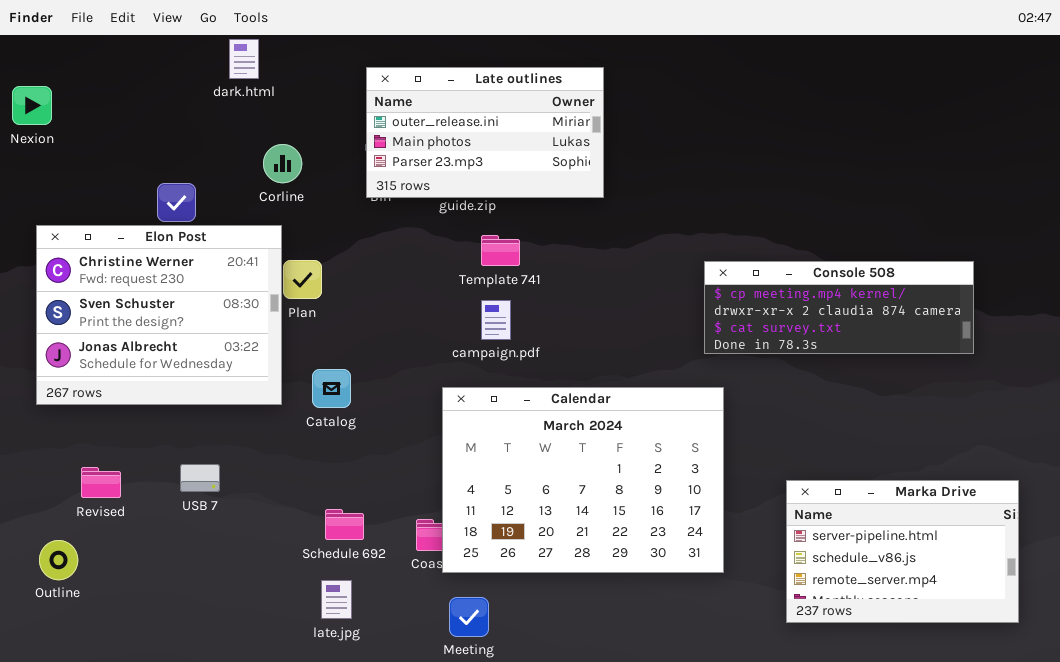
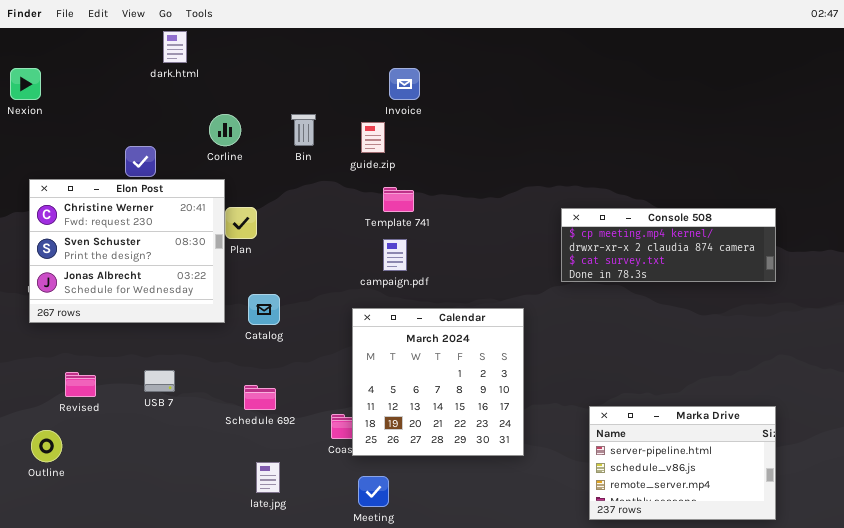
dark.html: [229,39,259,79] -> [163,31,187,63], moved
Late outlines: [366,67,604,198] -> none, closed
Calendar: [442,387,724,573] -> [352,308,524,456], resized
Marka Drive: [786,480,1019,623] -> [589,406,776,520], moved
Schedule 692: [325,509,364,540] -> [244,385,276,410], moved

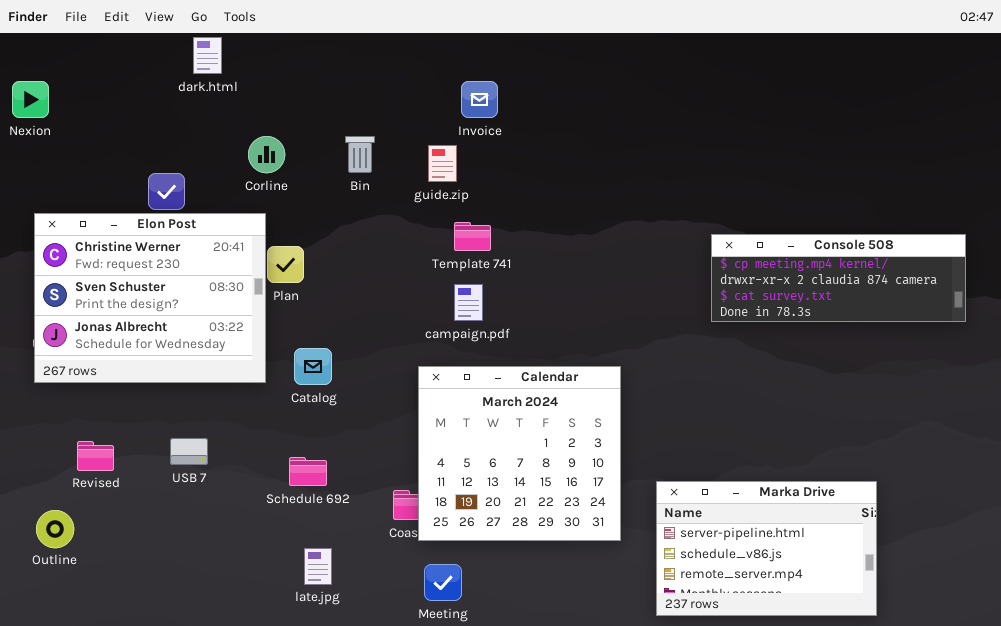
Console 508: [561,208,776,282] -> [711,234,966,322], moved
Marka Drive: [589,406,776,520] -> [656,481,877,616], moved

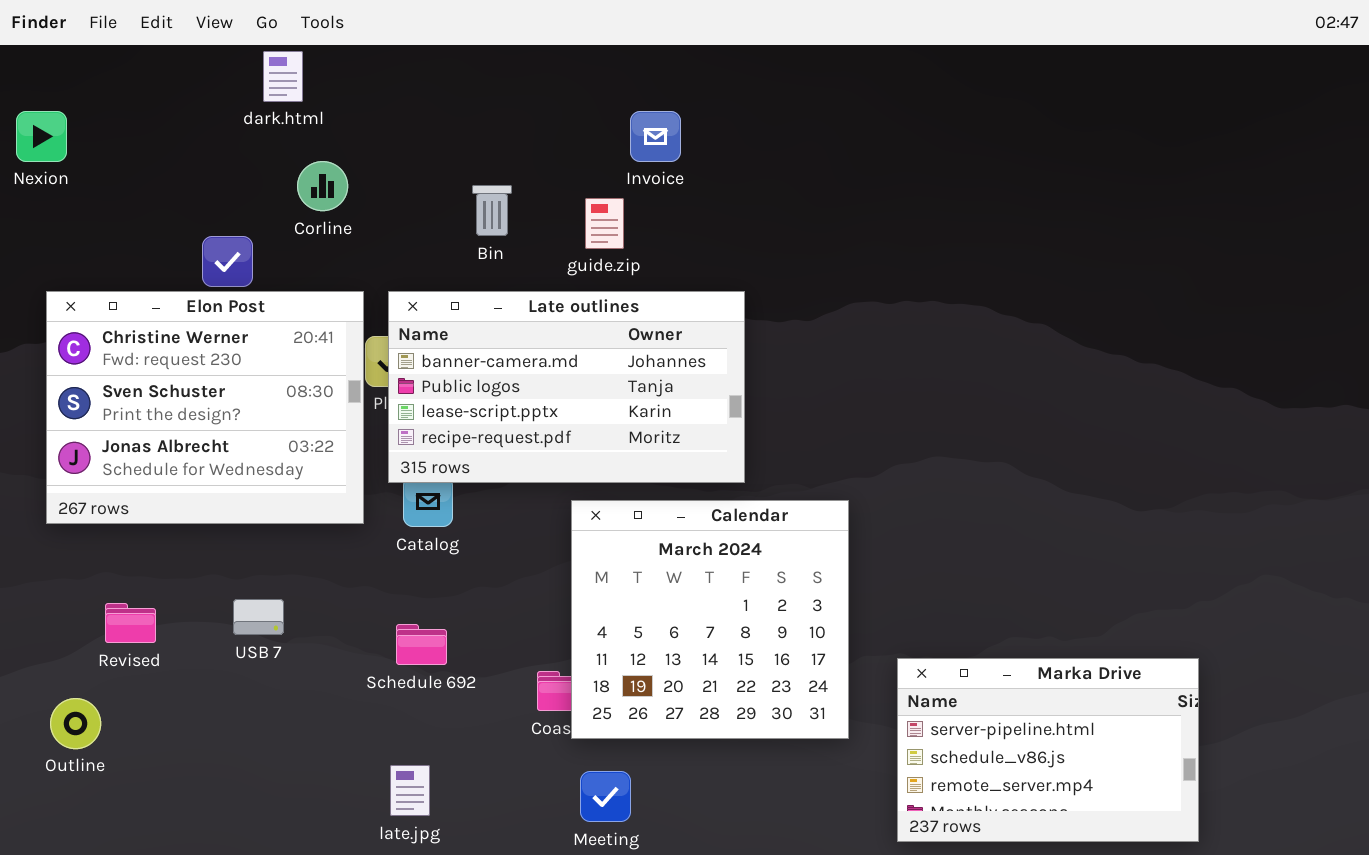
Corline: [248,136,285,173] -> [297,161,348,211], moved
Late outlines: none -> [388,291,745,483], opened
Console 508: [711,234,966,322] -> none, closed
late.jpg: [304,548,332,585] -> [390,765,430,816], moved

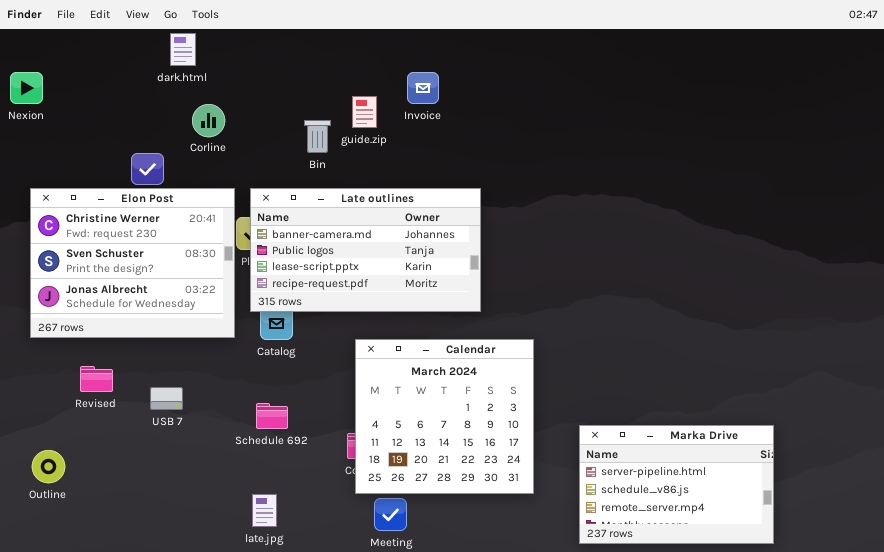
guide.zip: [585,198,624,249] -> [352,96,377,128], moved
Calendar: [571,500,849,739] -> [355,339,534,494], moved
Revised: [105,603,156,643] -> [80,366,113,392], moved

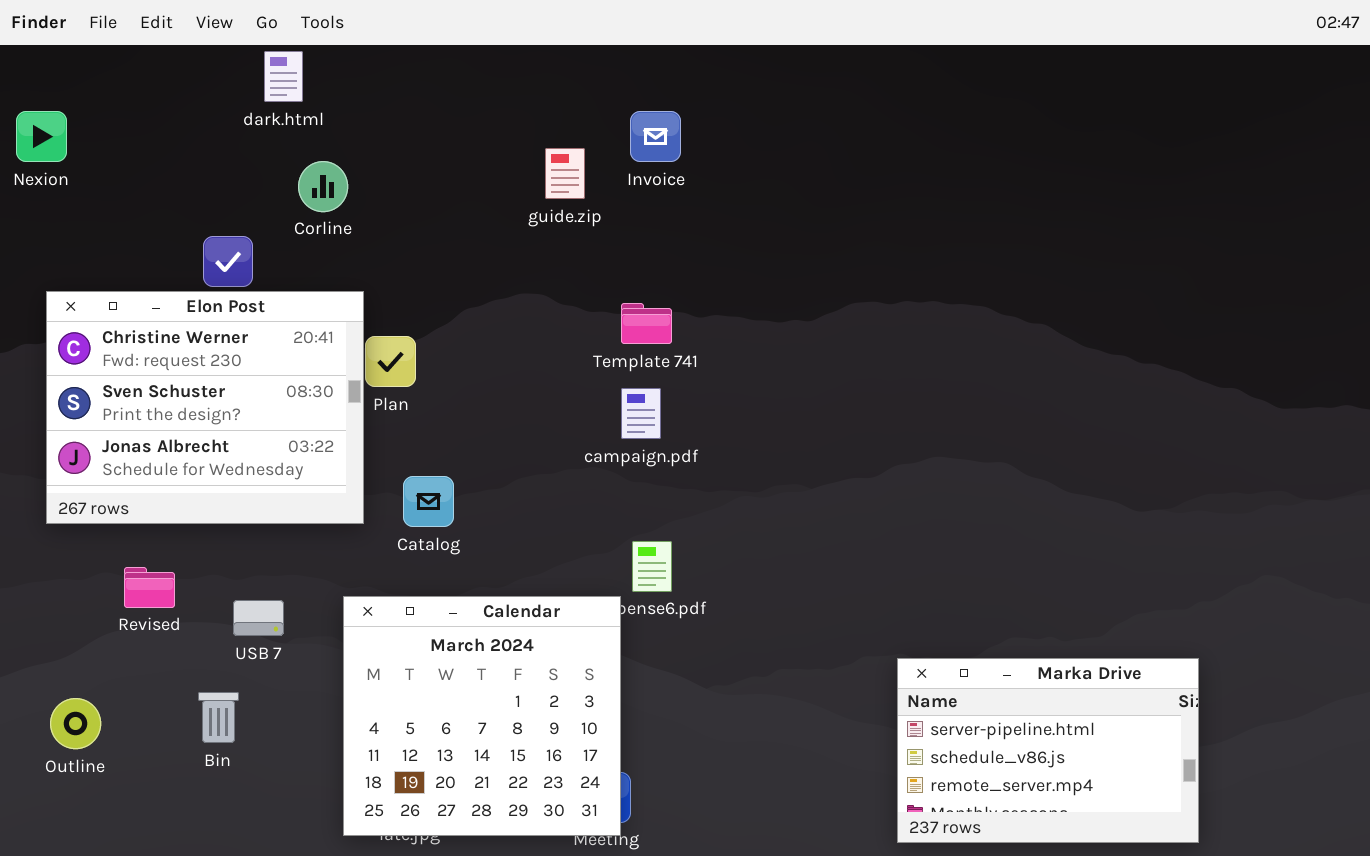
Bin: [304,120,331,153] -> [198,692,239,743], moved
Late outlines: [250,188,481,312] -> none, closed
Calendar: [355,339,534,494] -> [343,596,621,836], moved

